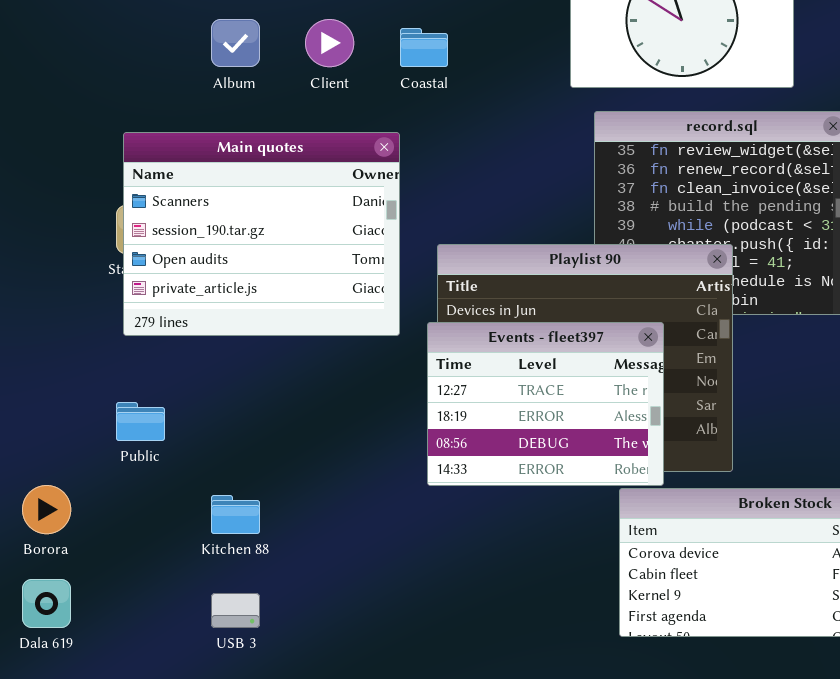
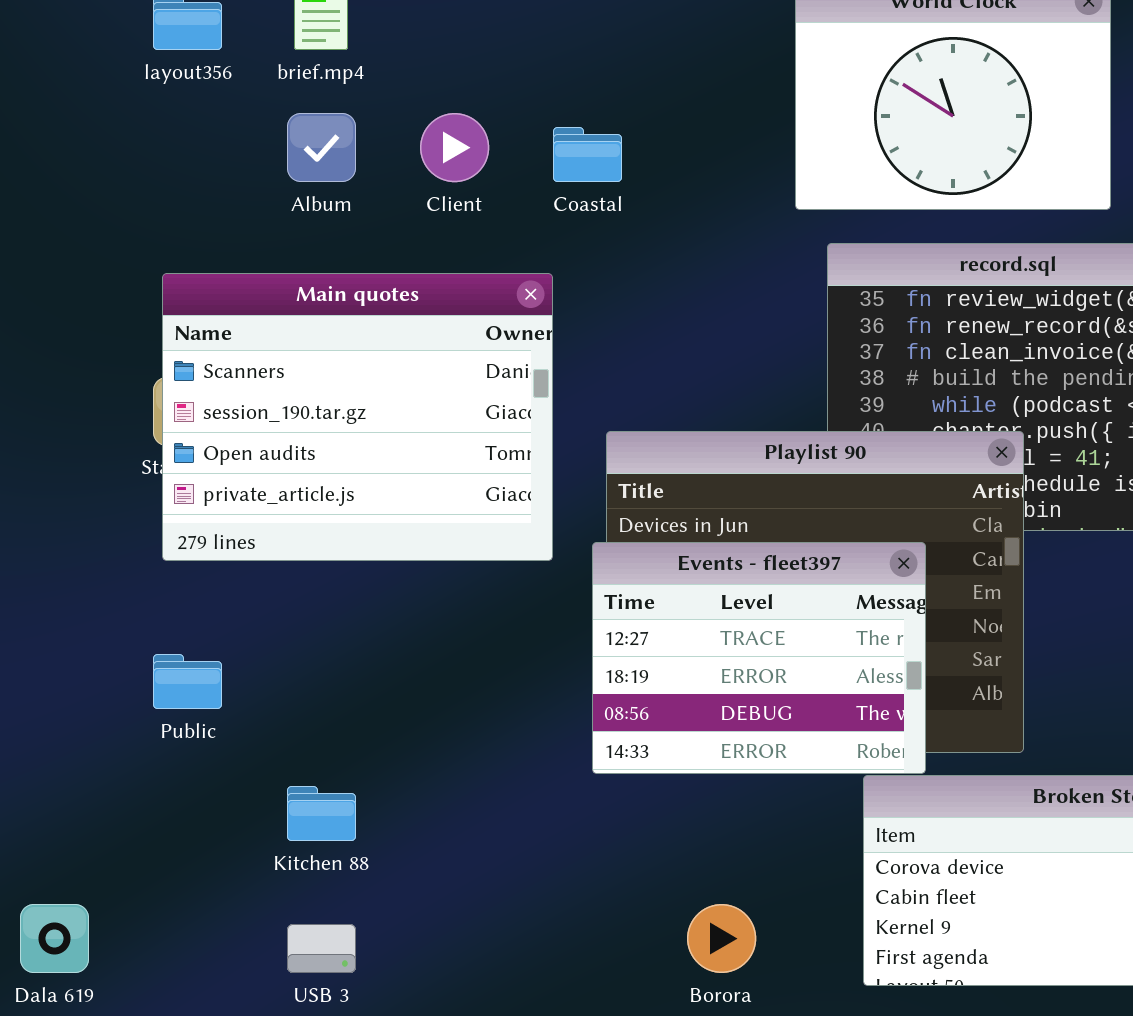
Borora: [22,485,71,534] -> [687,904,756,973], moved

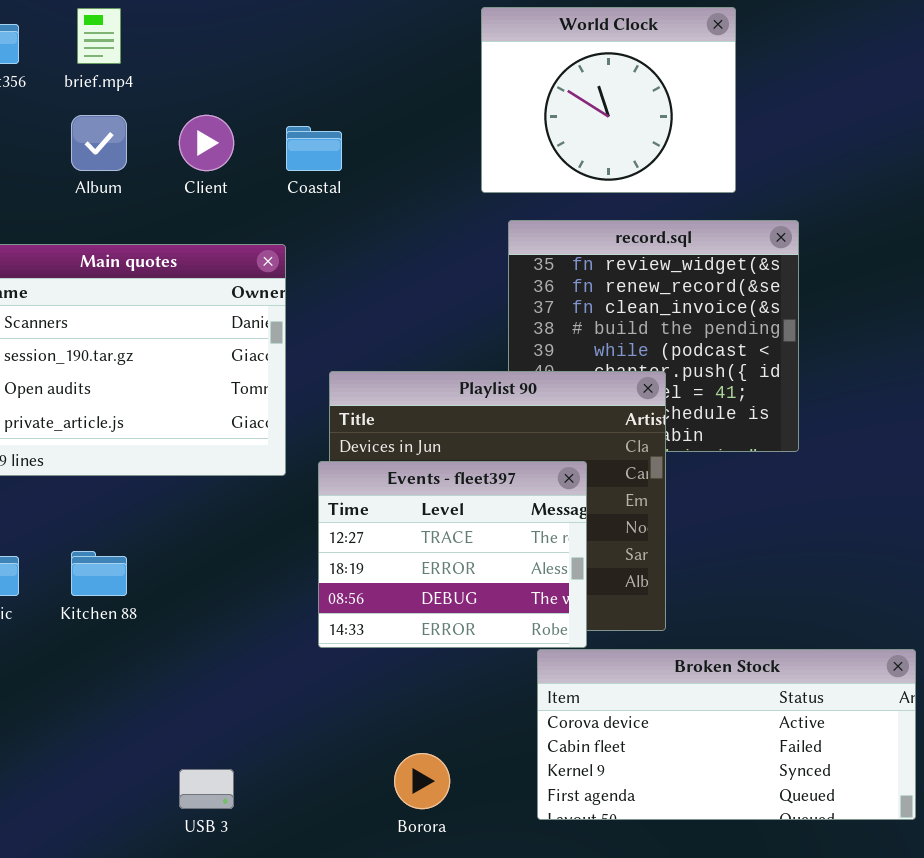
Kitchen 88: [287,786,356,841] -> [71,551,127,596], moved
USB 3: [287,924,356,973] -> [179,769,234,809], moved

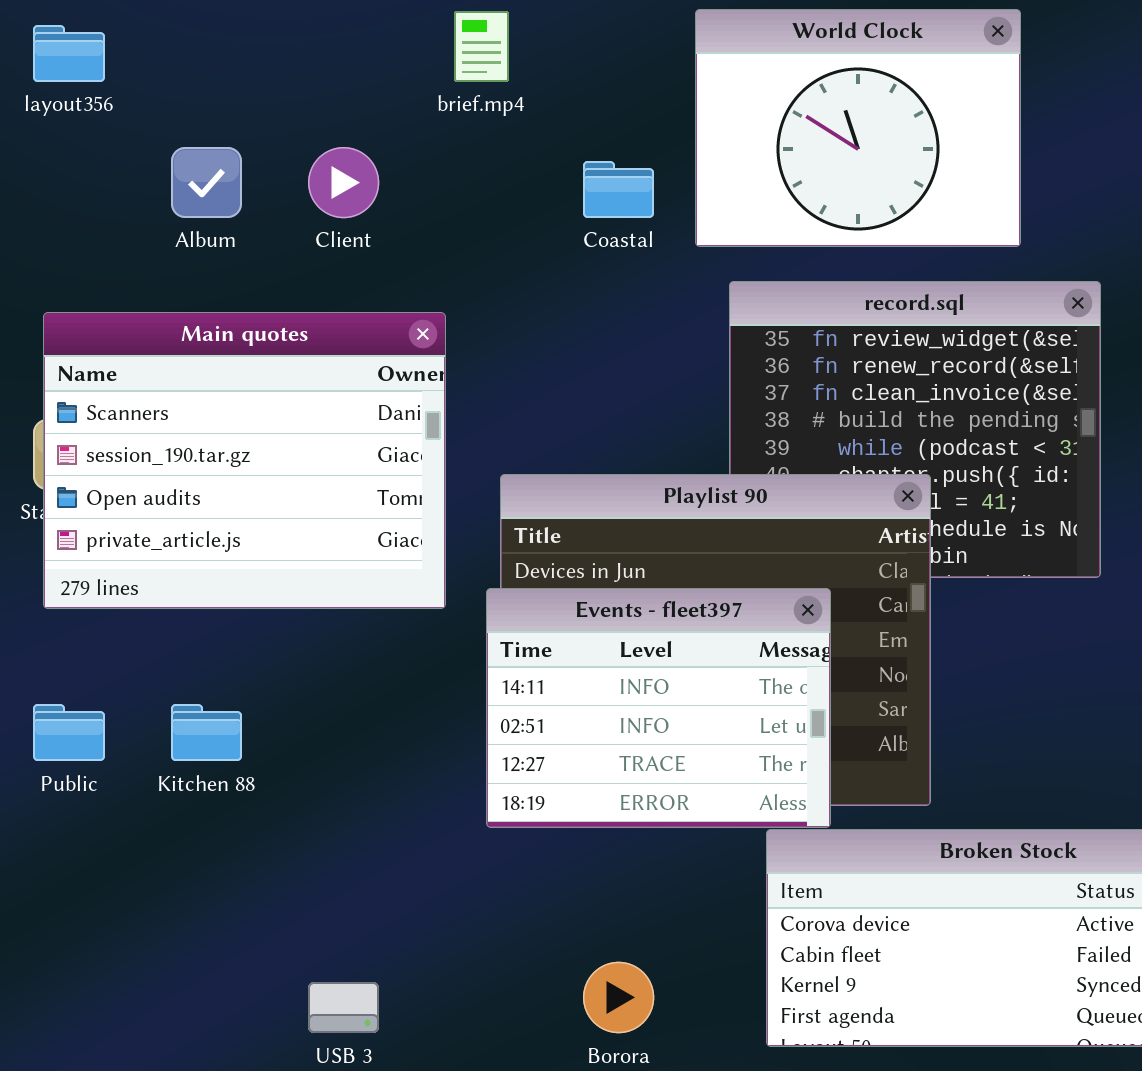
brief.mp4: [77,8,121,64] -> [454,11,509,82], moved
Coastal: [286,126,342,171] -> [583,161,654,218], moved
Events - fleet397: [318,461,587,648] -> [486,588,831,828], scrolled up 2 rows

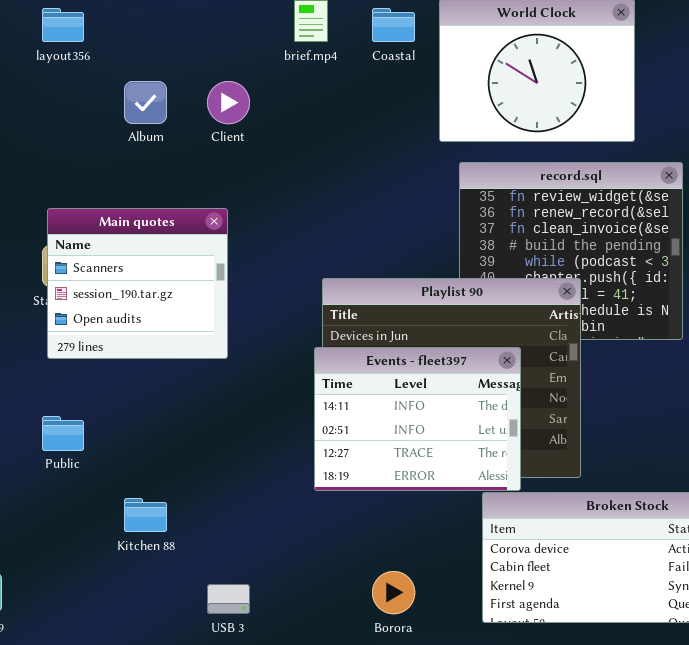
Coastal: [583,161,654,218] -> [372,8,415,42], moved
Main quotes: [43,312,446,609] -> [47,208,228,359], resized
Kitchen 88: [171,704,242,761] -> [124,498,167,532], moved

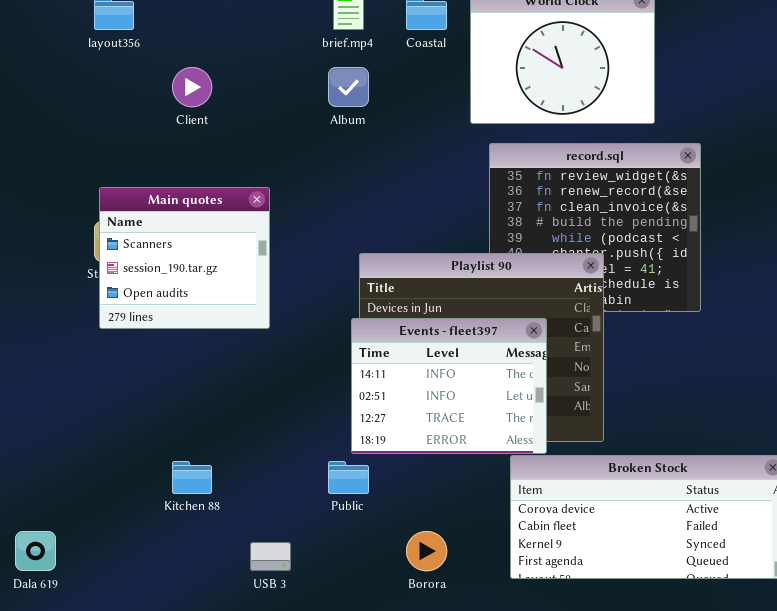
Album: [124,81,167,124] -> [328,67,369,107], moved
Client: [207,81,250,124] -> [172,67,212,107], moved
Public: [42,416,84,451] -> [328,461,369,494], moved

